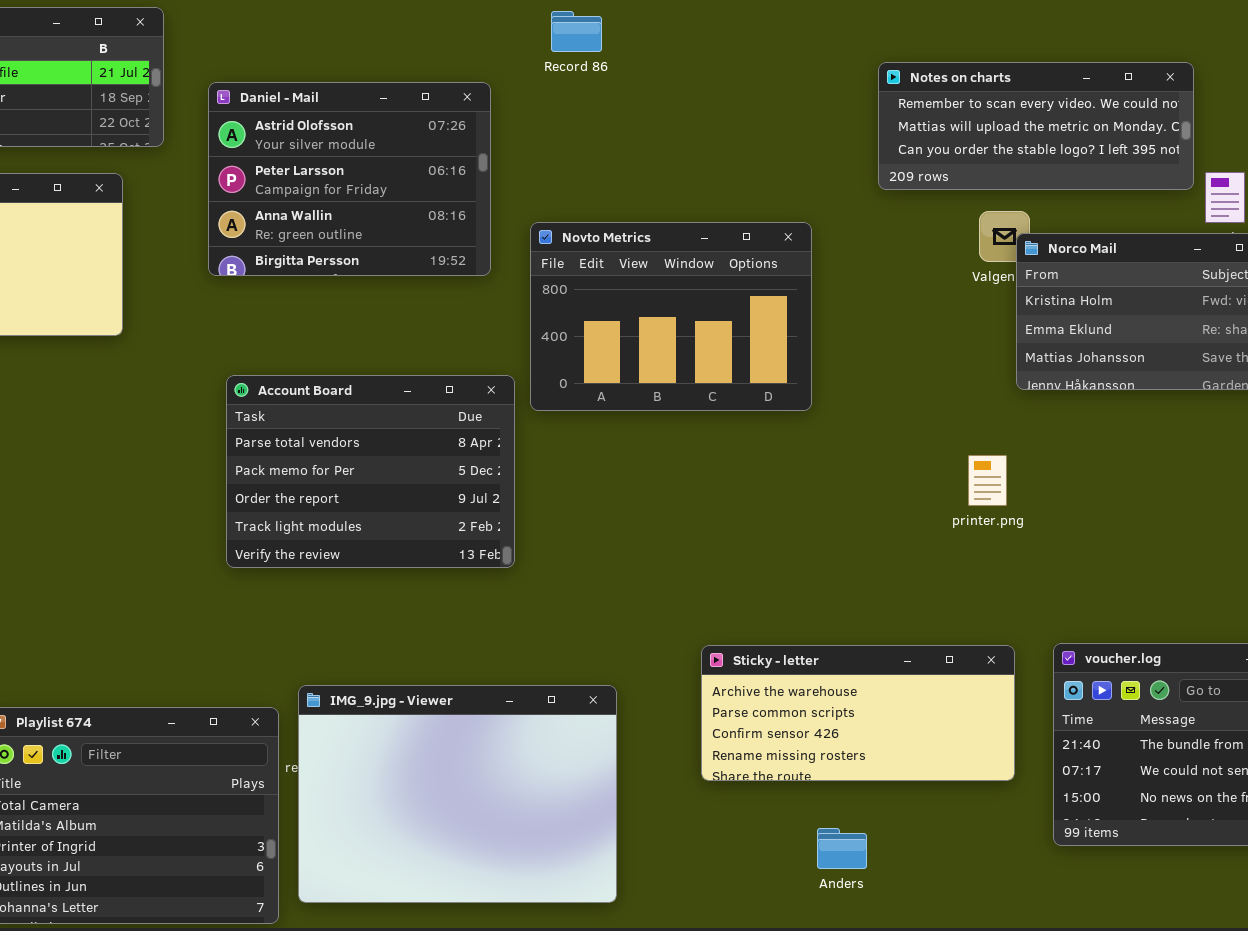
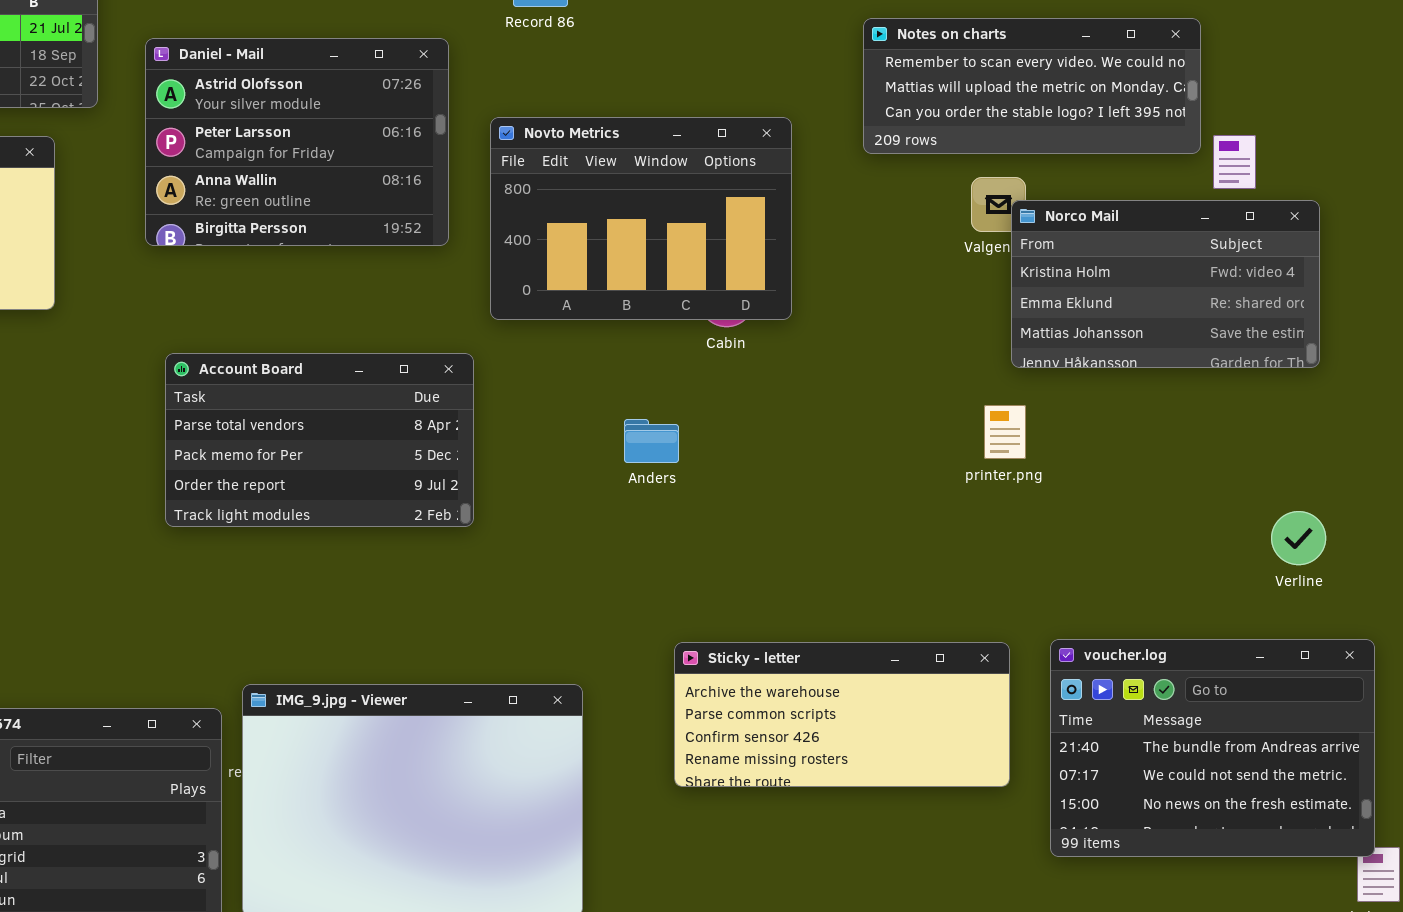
Novto Metrics: [530,222,812,411] -> [490,117,792,320], moved
Account Board: [226,375,515,568] -> [165,353,474,527], resized
printer.png: [968,455,1007,506] -> [984,405,1026,459], moved
Anders: [817,828,867,869] -> [624,419,679,463], moved

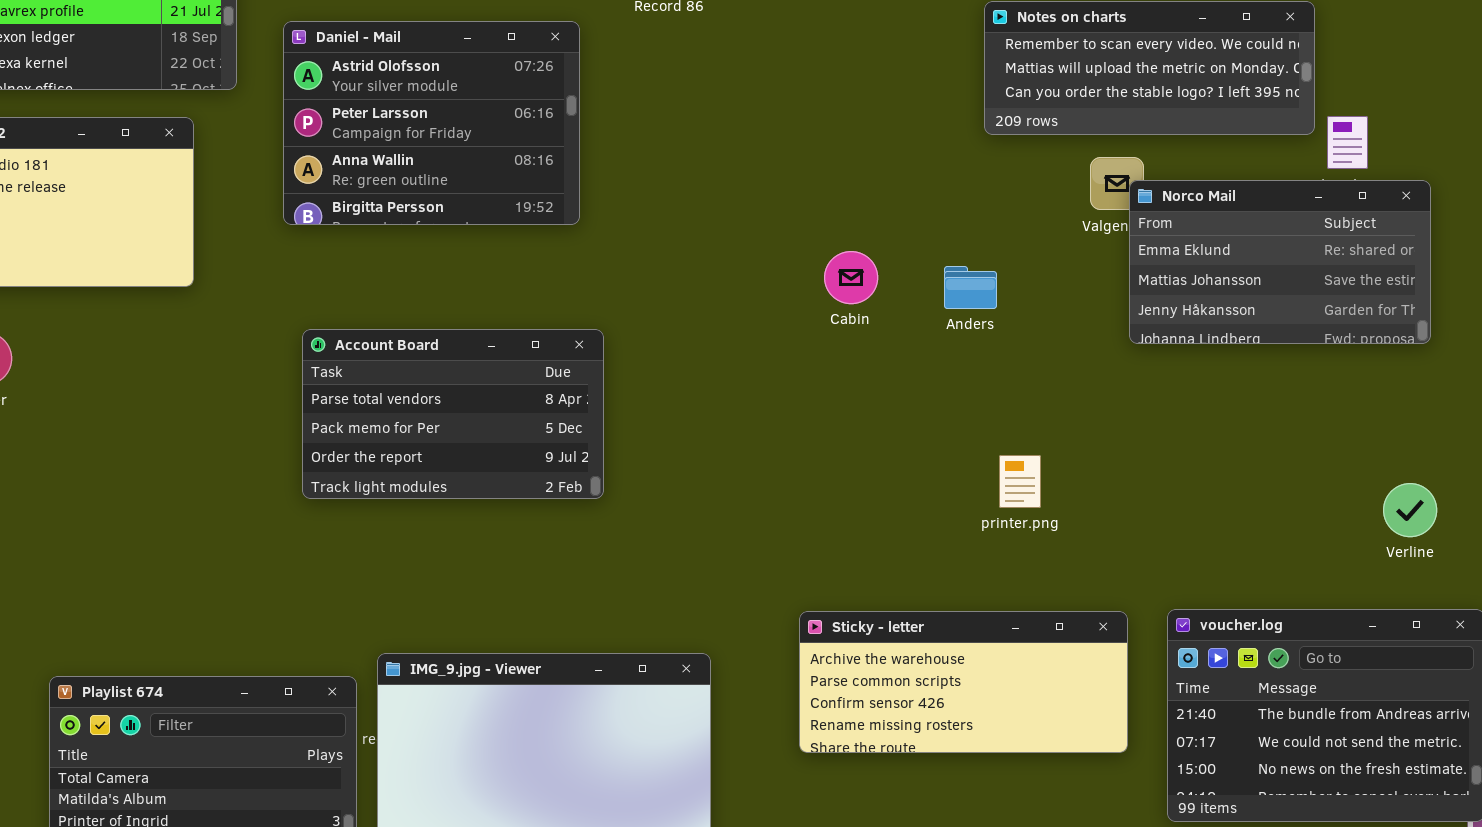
Novto Metrics: [490,117,792,320] -> none, closed
Norco Mail: [1011,200,1320,368] -> [1129,180,1431,344], scrolled down 1 row
printer.png: [984,405,1026,459] -> [999,455,1041,508], moved
Anders: [624,419,679,463] -> [944,266,997,309], moved

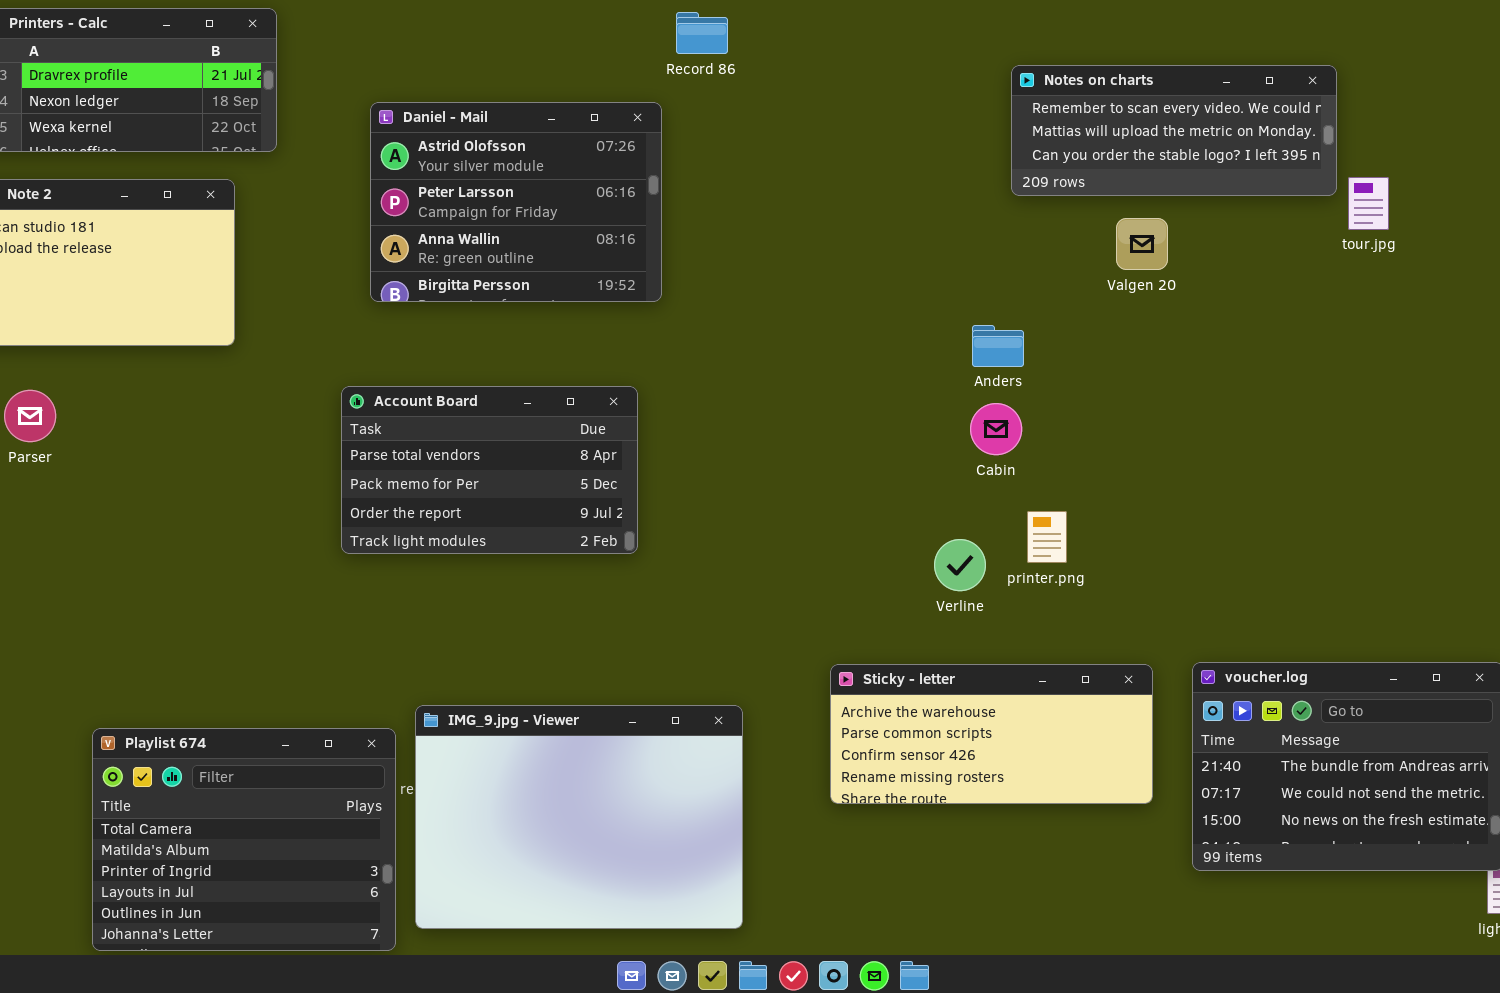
Daniel - Mail: [283,21,580,225] -> [370,102,662,302], moved
Norco Mail: [1129,180,1431,344] -> none, closed
Cabin: [824,251,878,304] -> [970,403,1022,455], moved
Verline: [1383,483,1437,537] -> [934,539,986,591], moved

